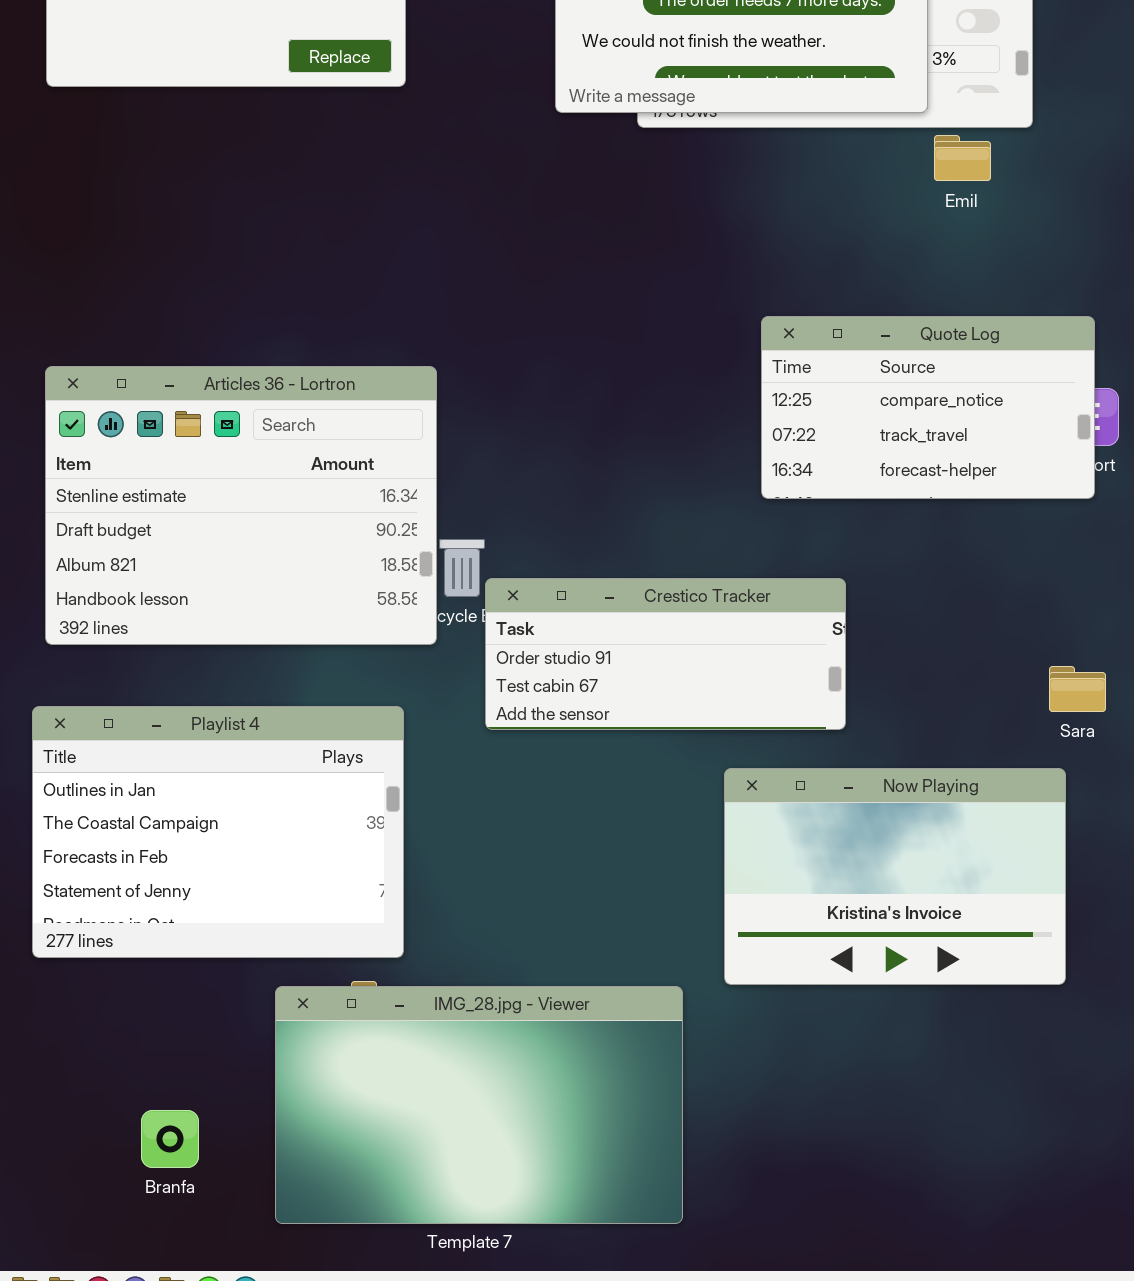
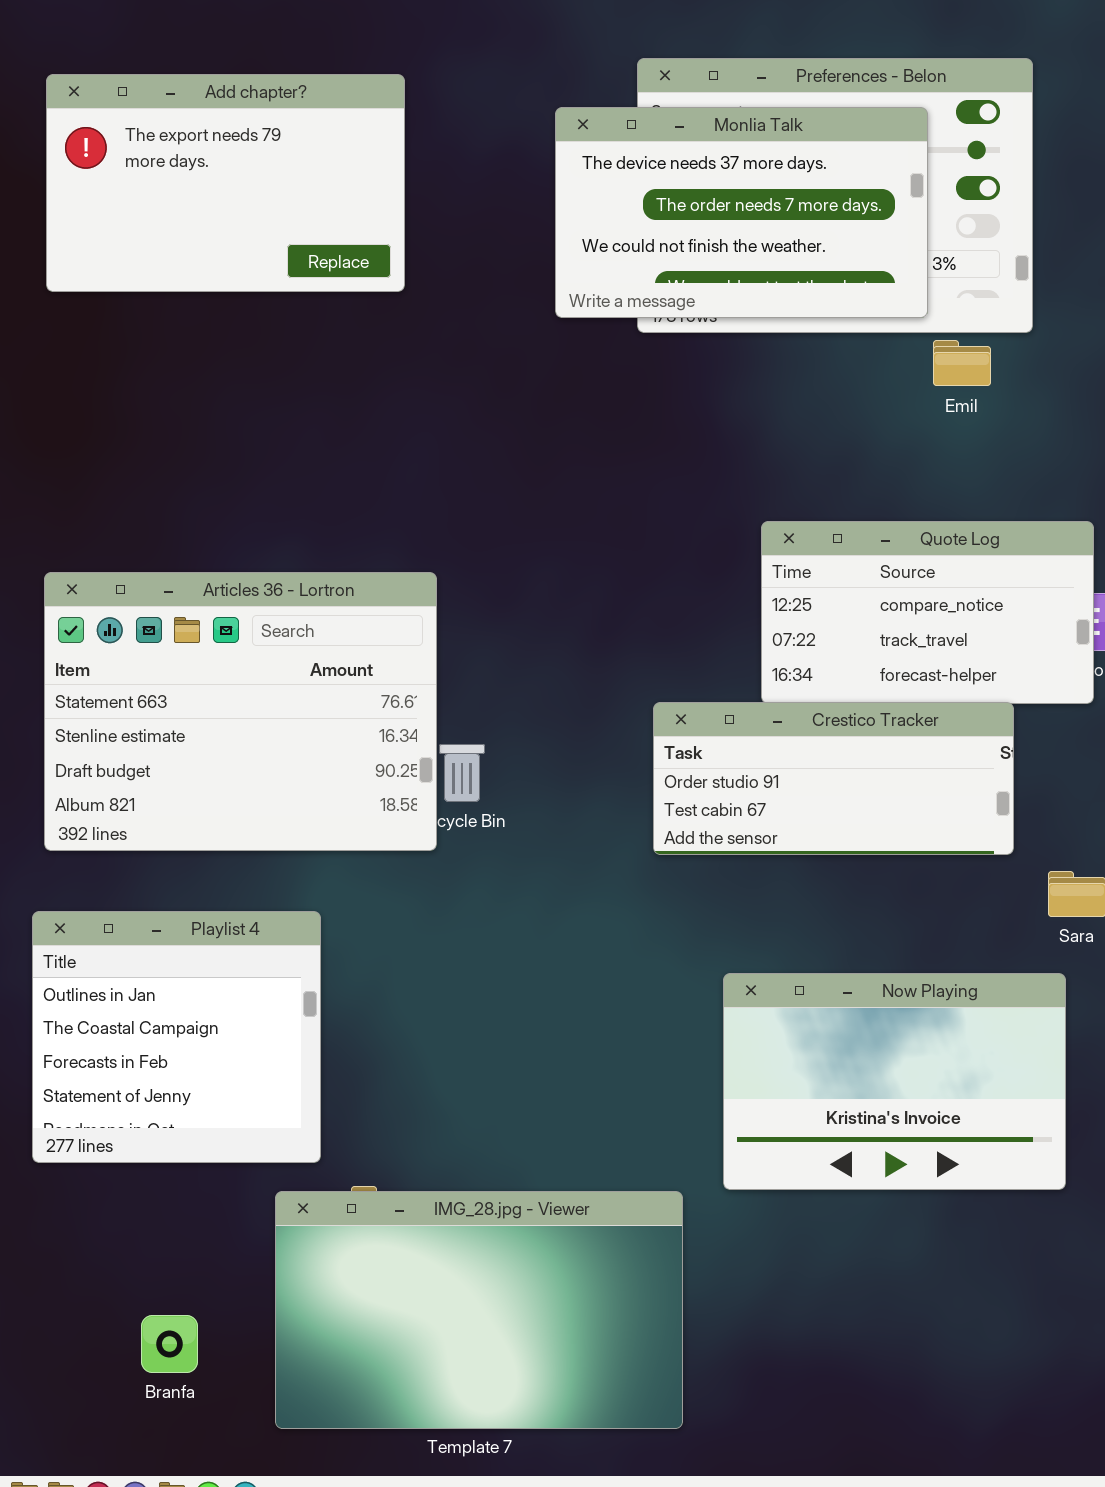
Articles 36 - Lortron: [45,366,437,645] -> [44,572,437,851], scrolled up 1 row
Crestico Tracker: [485,578,846,730] -> [653,702,1014,855], moved
Playlist 4: [32,706,404,958] -> [32,911,321,1163], resized

